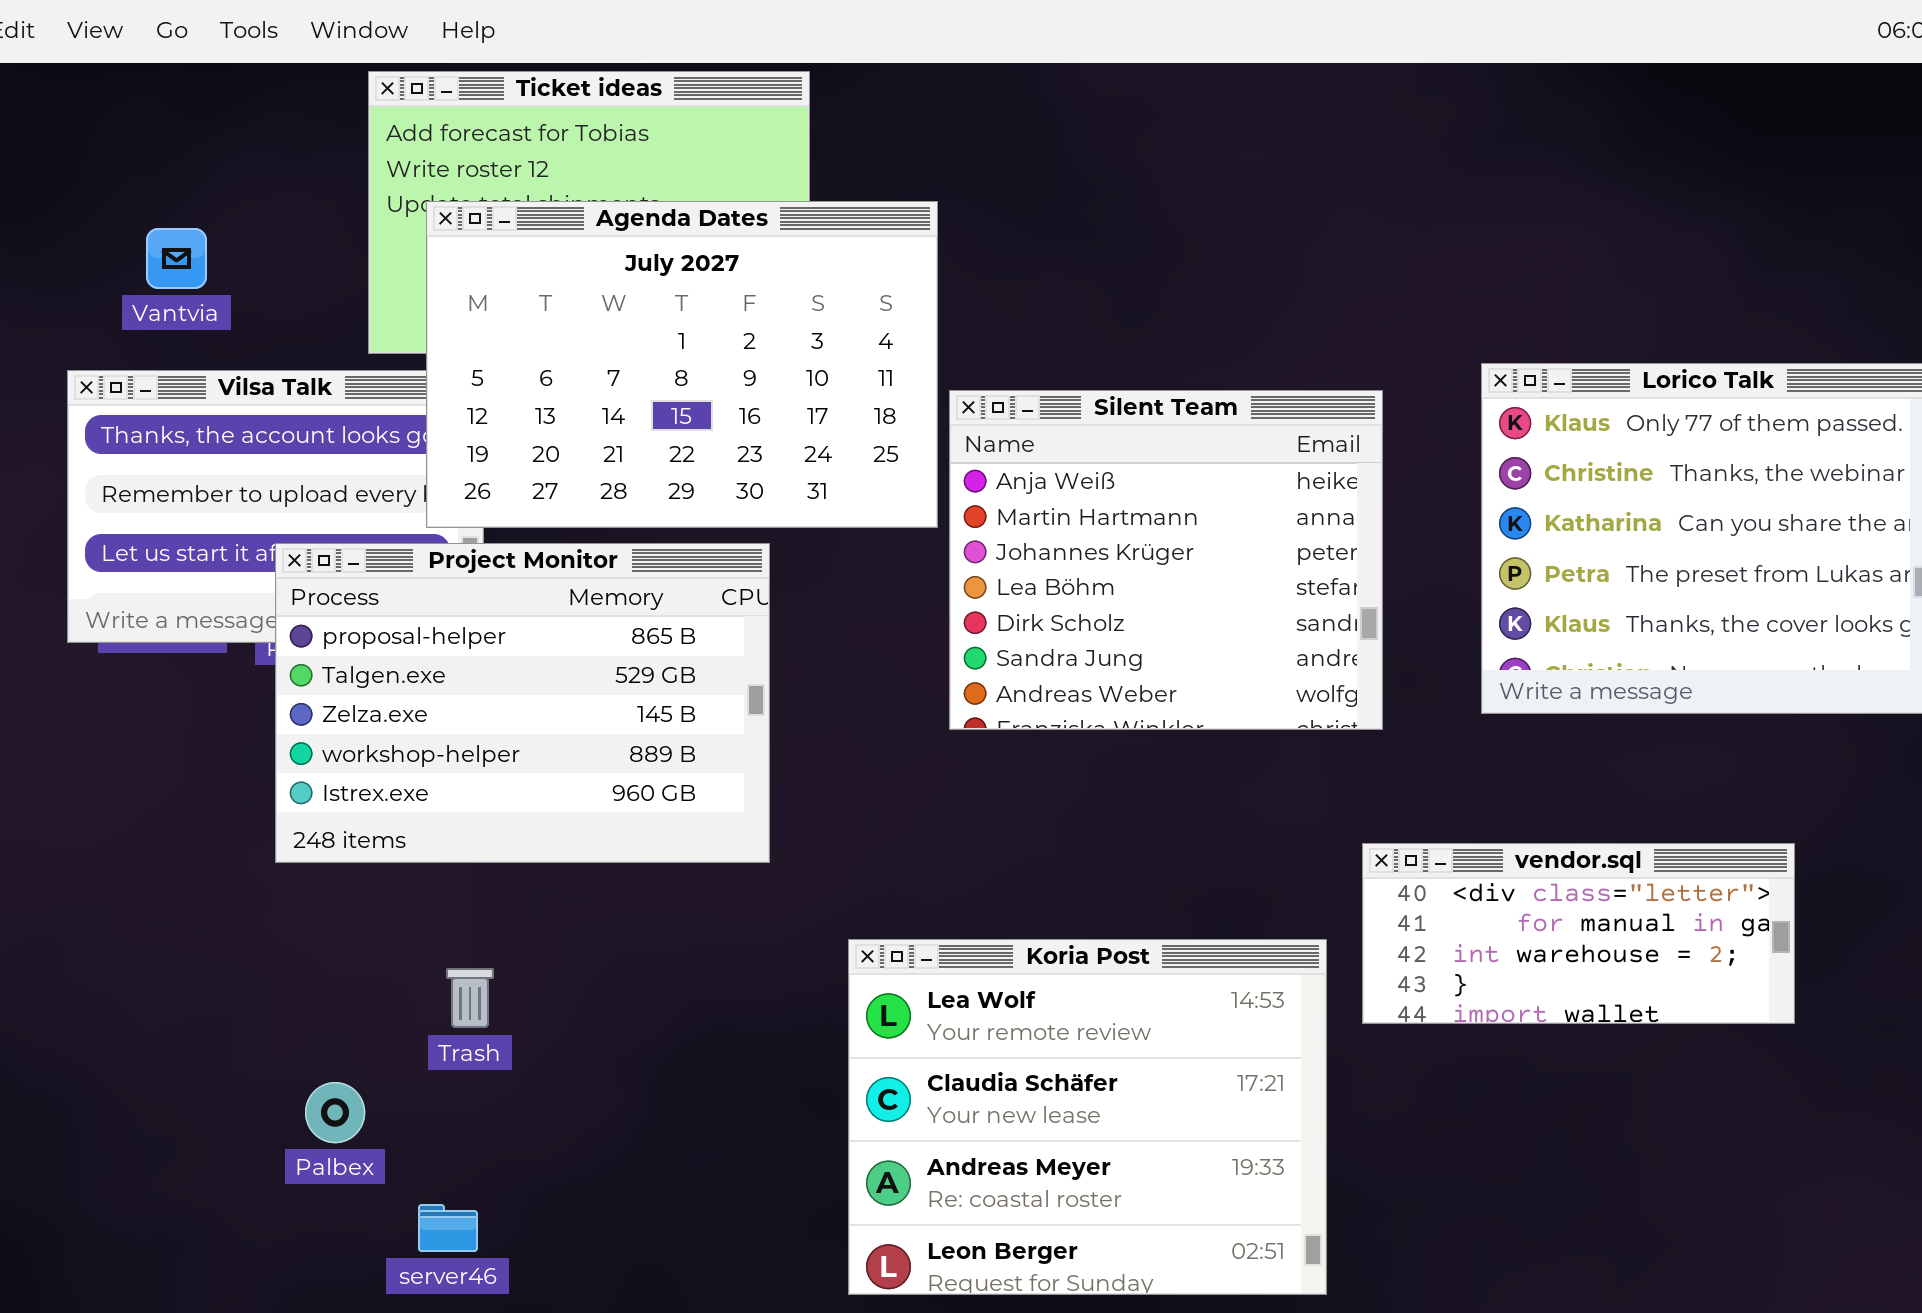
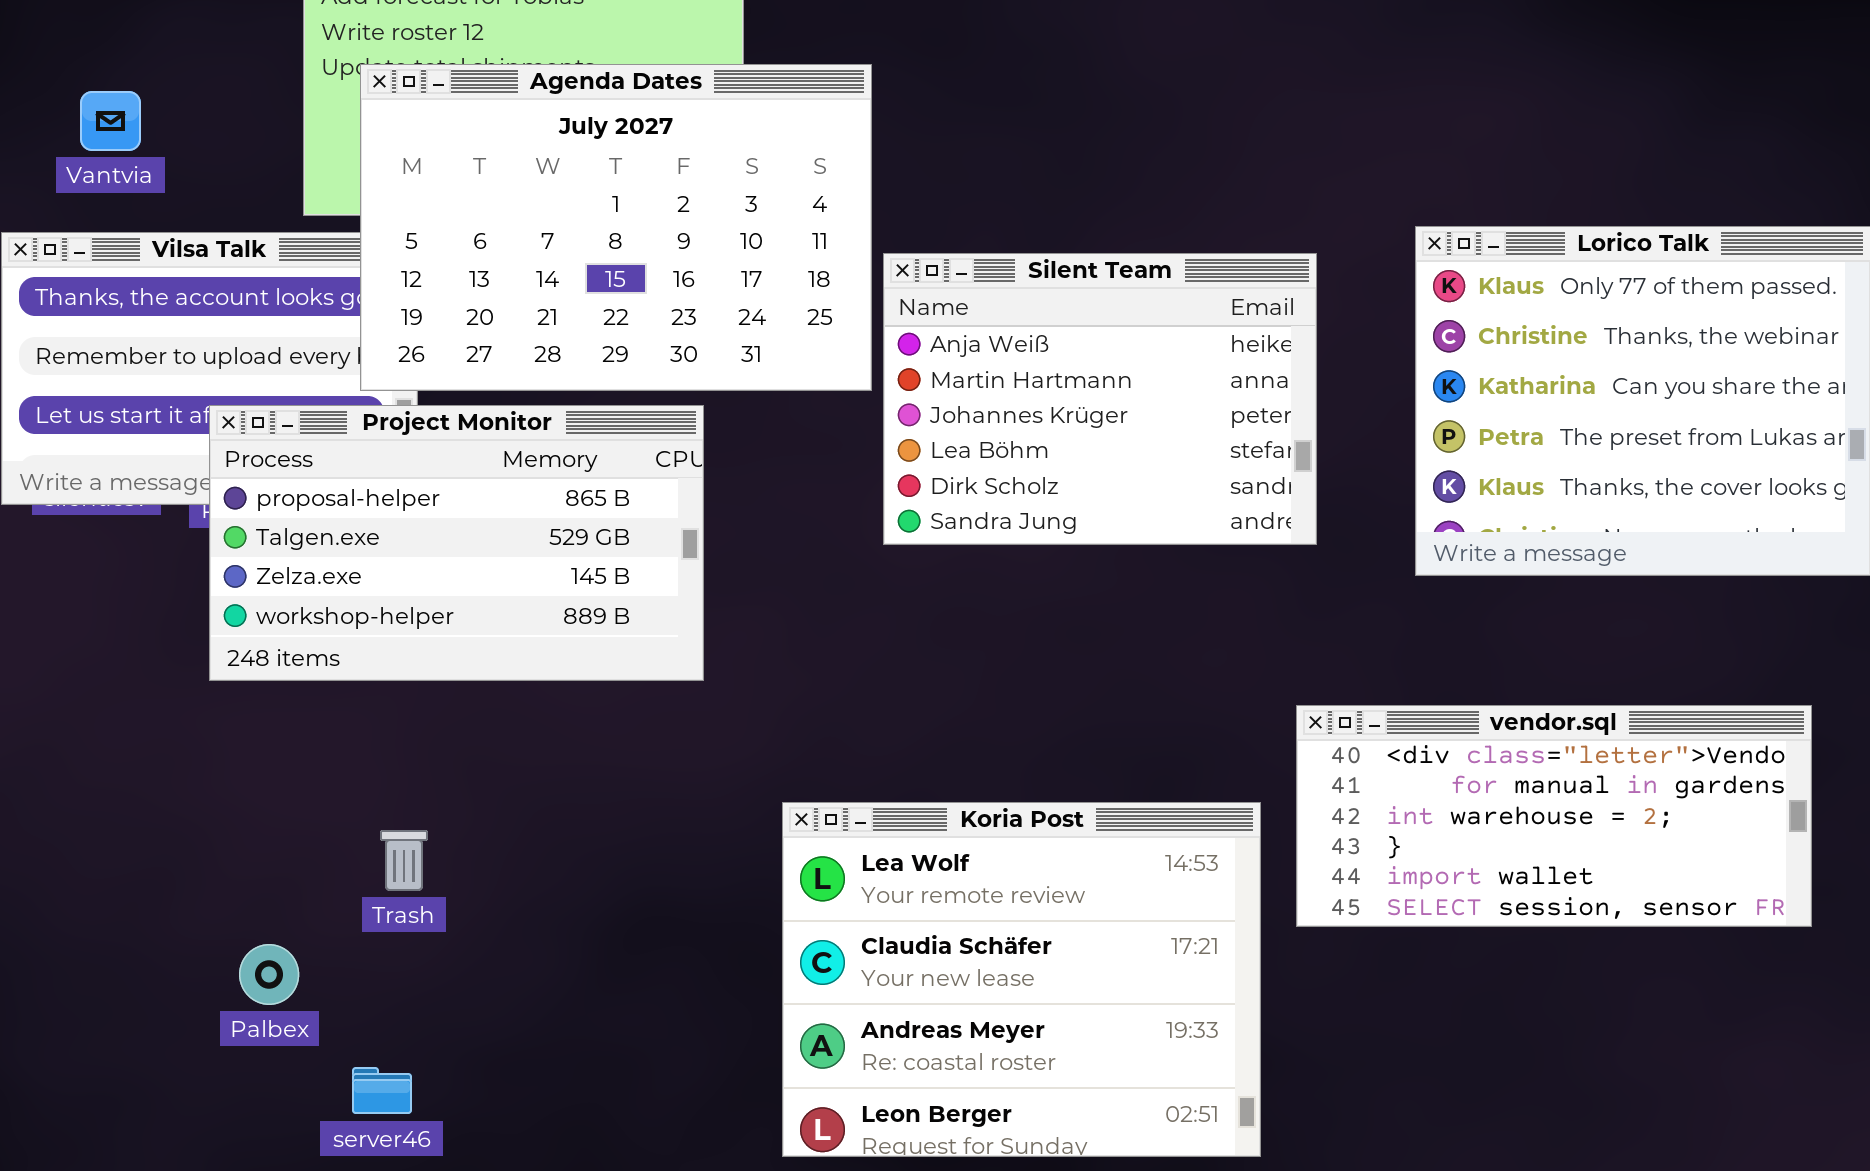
Silent Team: [949,390,1383,730] -> [883,253,1317,545], resized
Project Monitor: [275,543,770,863] -> [209,405,704,681], resized
vendor.sql: [1362,843,1795,1024] -> [1296,705,1812,927], resized

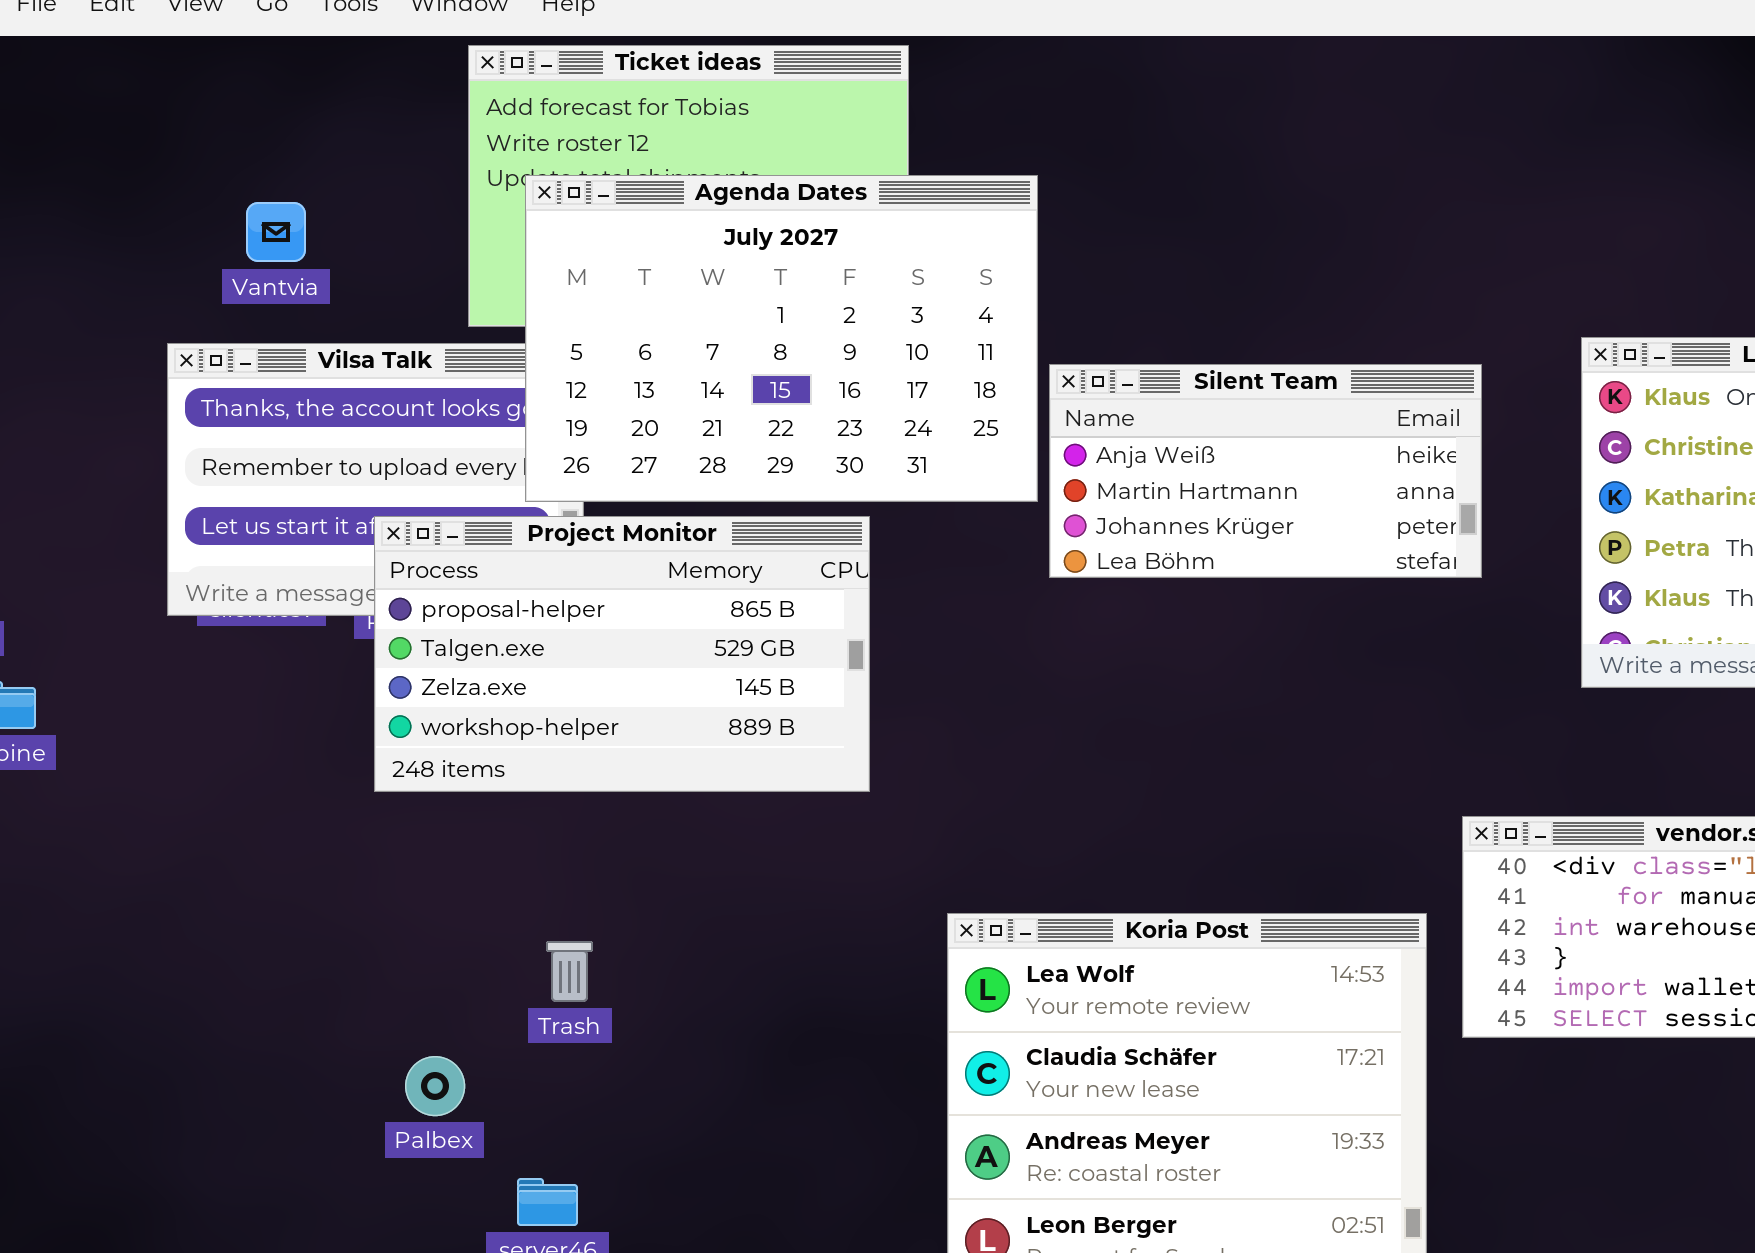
Silent Team: [883,253,1317,545] -> [1049,364,1482,578], resized

